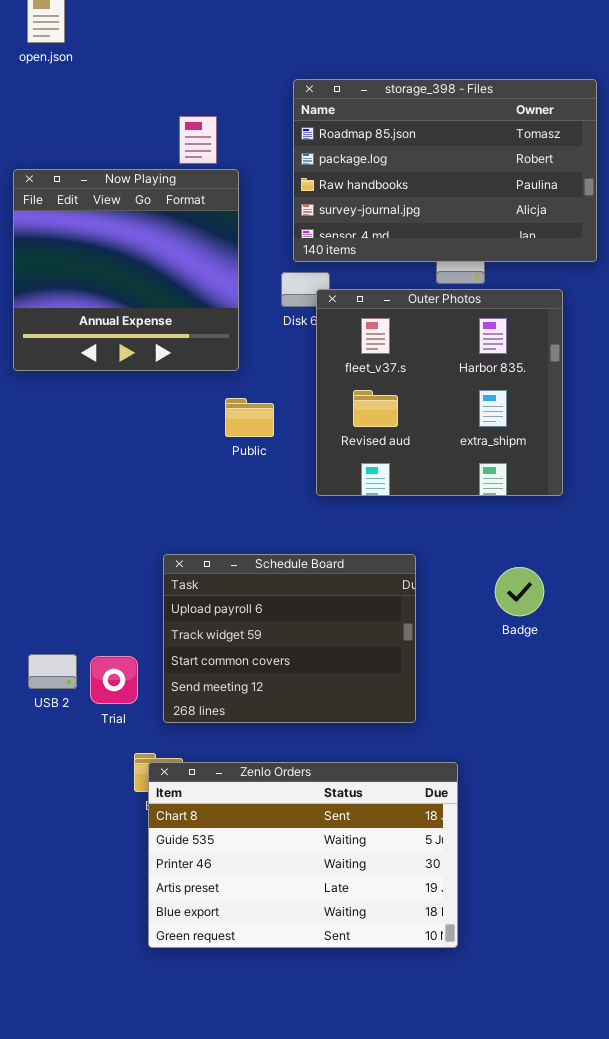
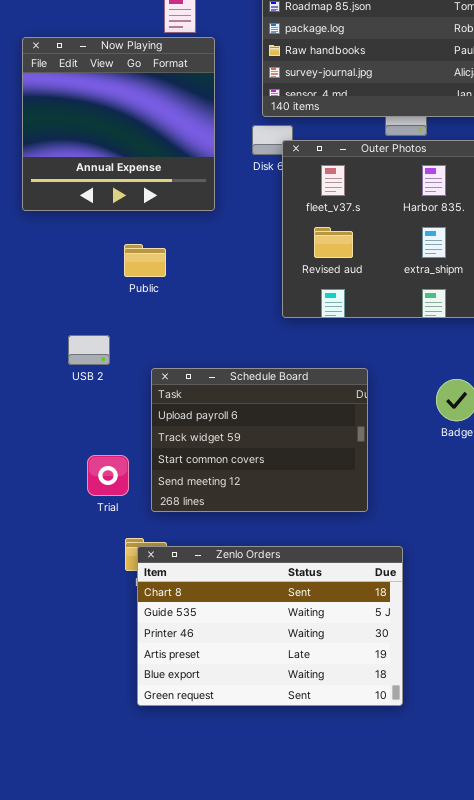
Public: [225,398,274,437] -> [124,244,166,277], moved
USB 2: [28,654,77,689] -> [68,335,110,365], moved

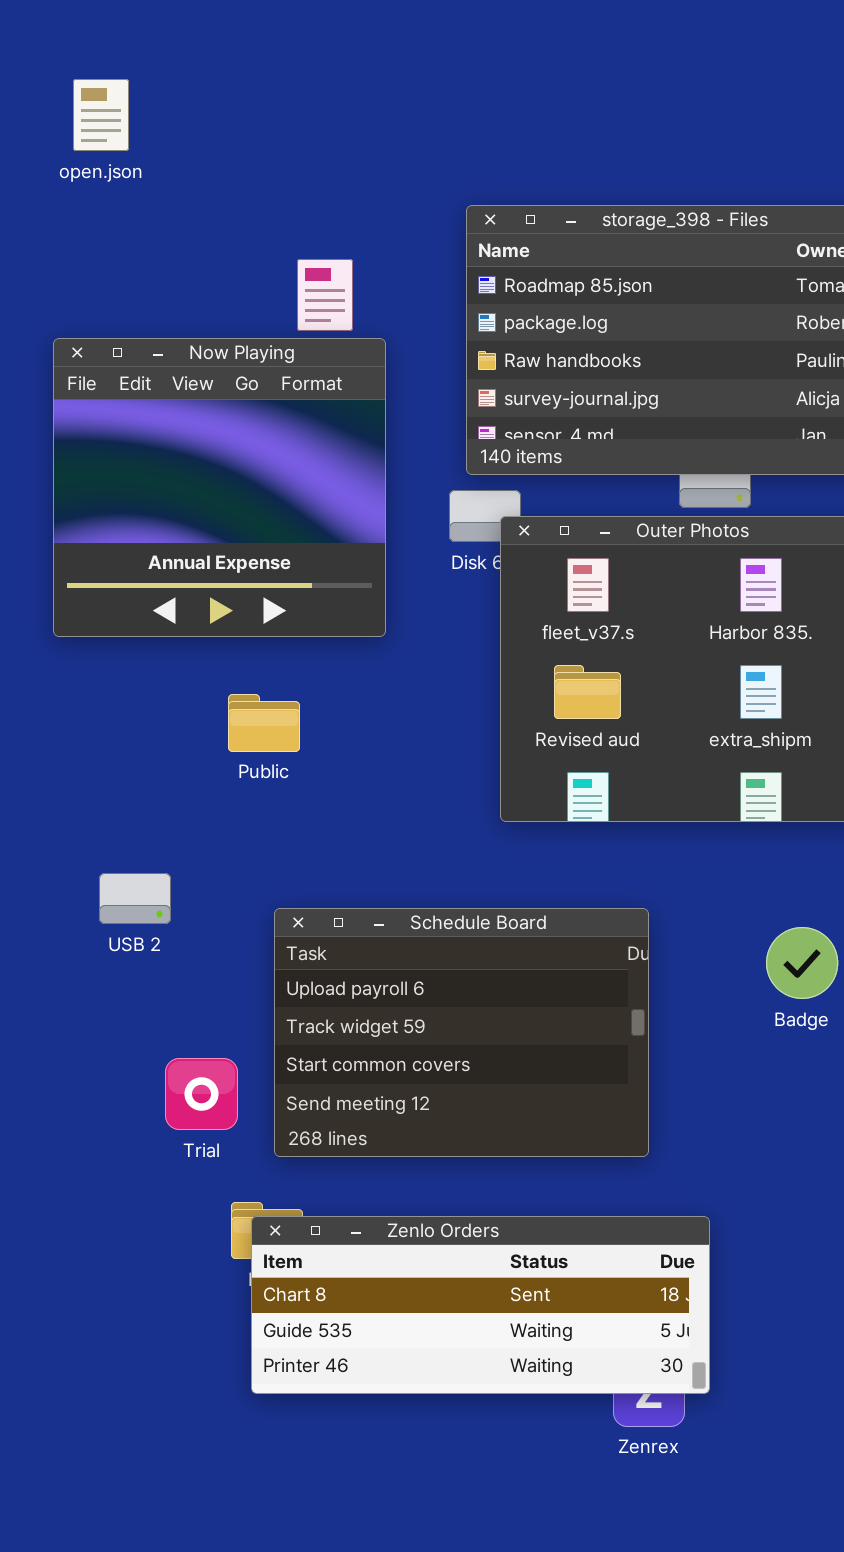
USB 2: [68,335,110,365] -> [99,873,171,924], moved
Zenlo Orders: [137,546,403,706] -> [251,1216,710,1394], resized

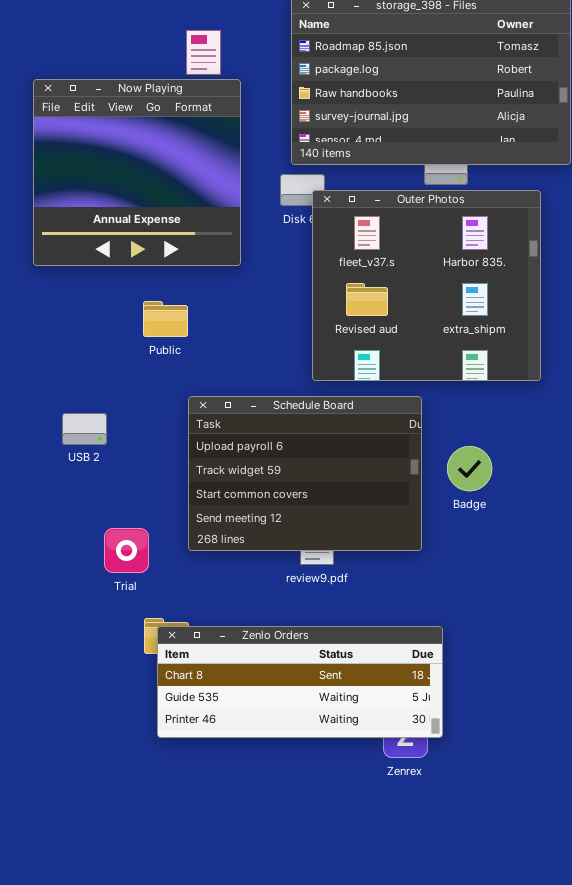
Schedule Board: [274,908,649,1157] -> [188,396,422,551], moved
Badge: [766,927,838,999] -> [447,446,492,491], moved

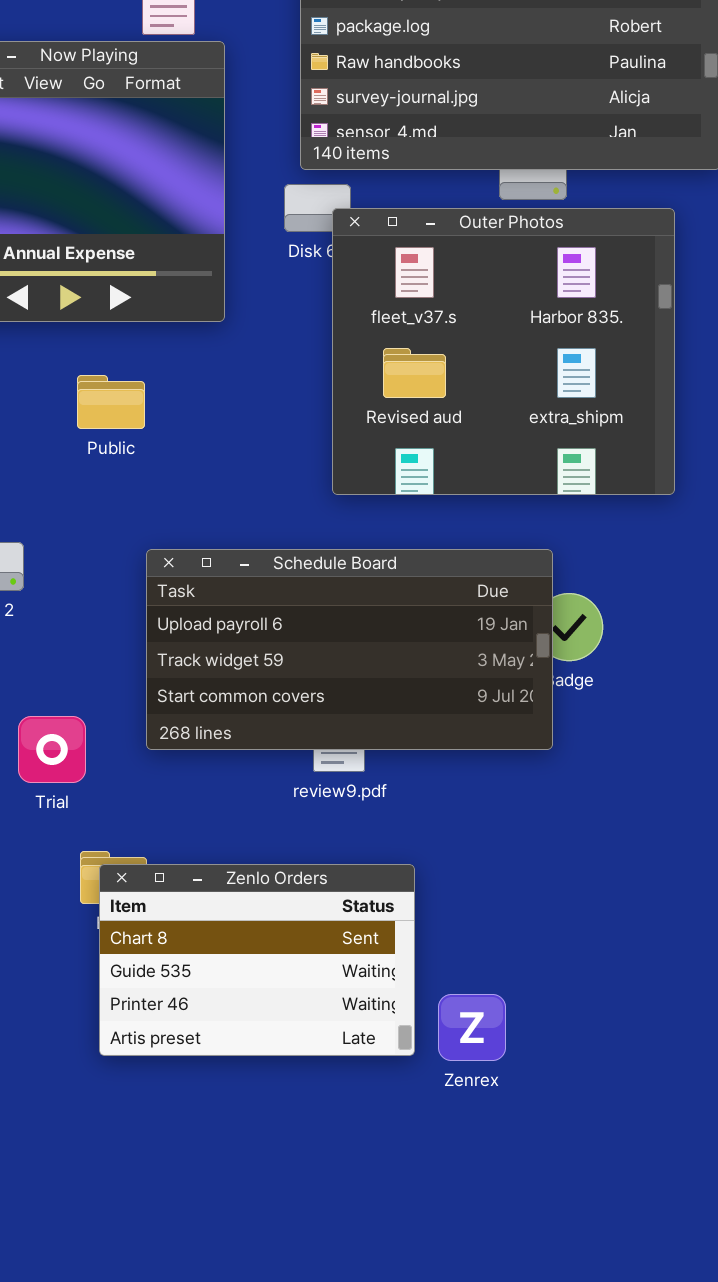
Schedule Board: [188,396,422,551] -> [146,549,553,750], resized
Zenlo Orders: [157,626,443,738] -> [99,864,415,1056], resized

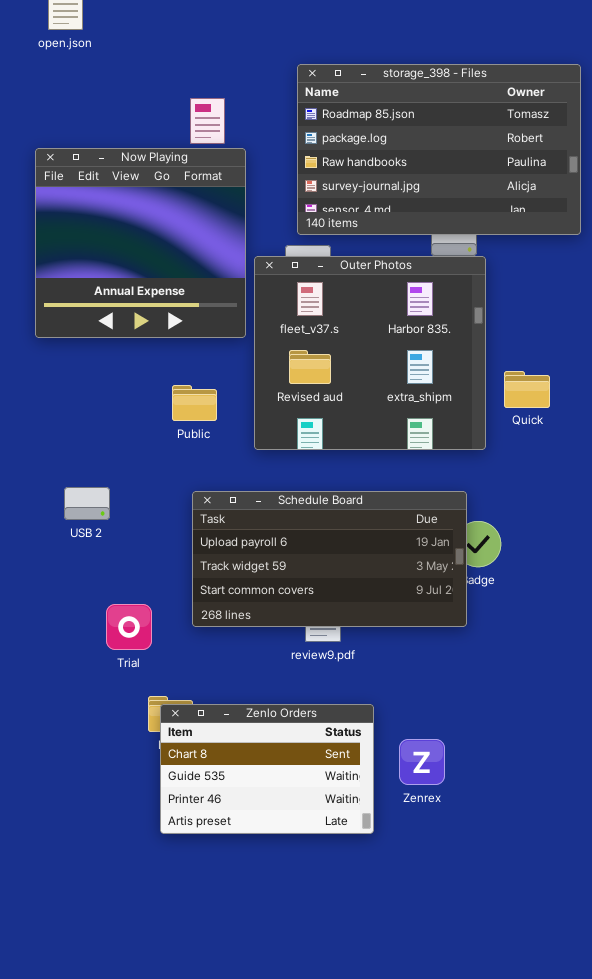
Outer Photos: [332,208,675,495] -> [254,256,486,450], moved
Public: [77,375,145,429] -> [172,385,217,421], moved
Zenrex: [438,994,506,1061] -> [399,739,445,785], moved

